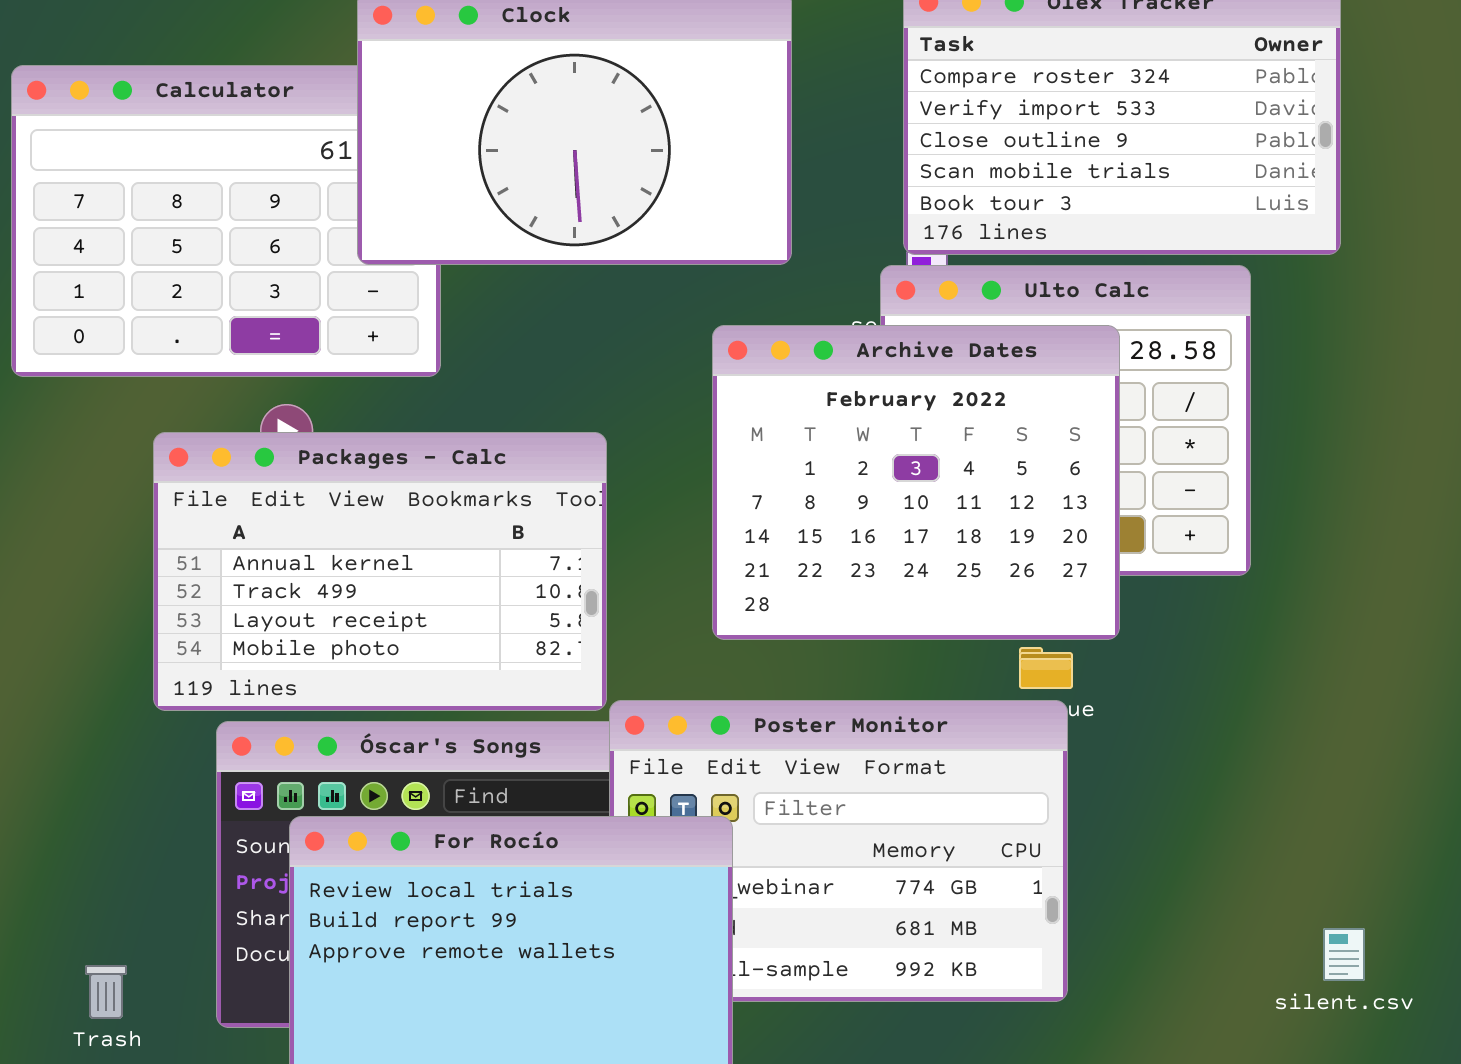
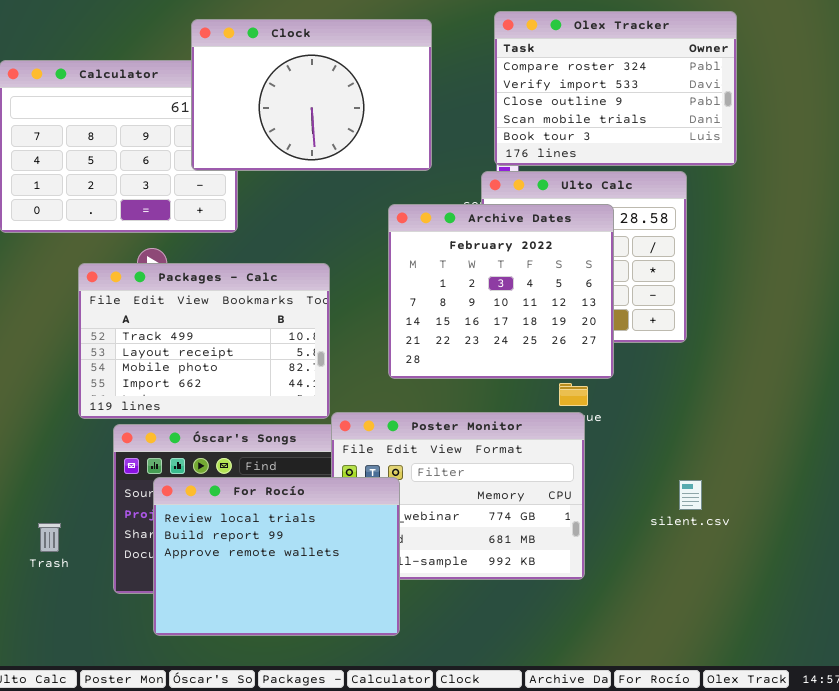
Packages - Calc: [153,432,607,711] -> [78,263,330,419], scrolled down 1 row
silent.csv: [1323,928,1365,981] -> [679,480,702,510], moved
Trash: [85,965,127,1019] -> [38,523,61,552], moved

